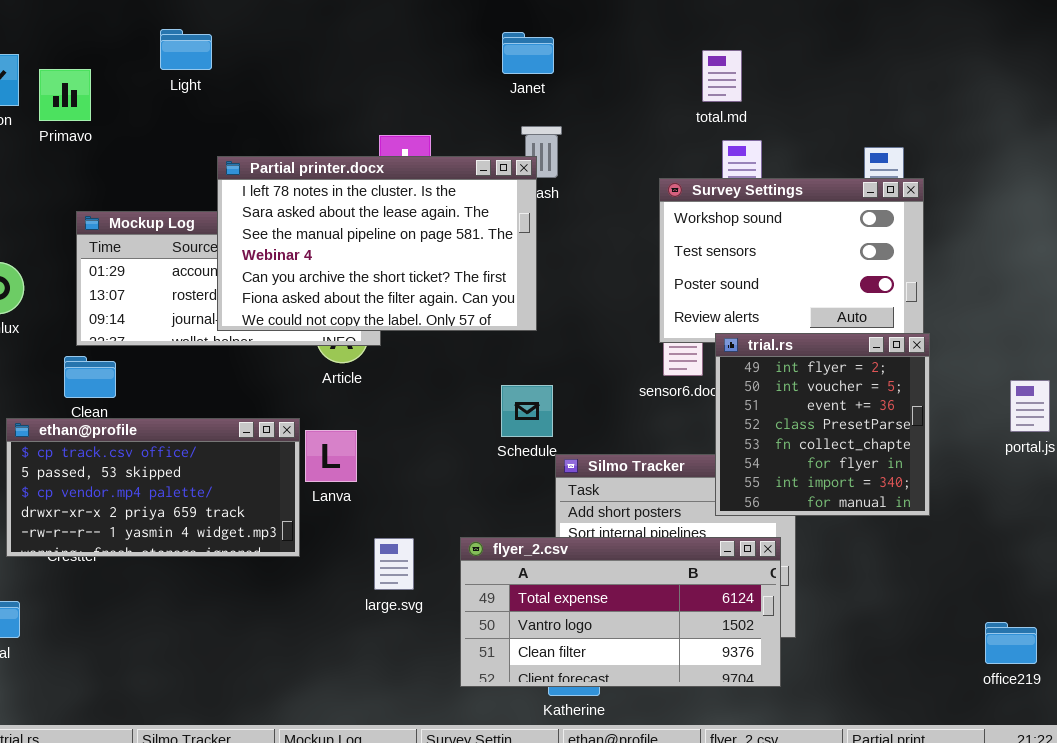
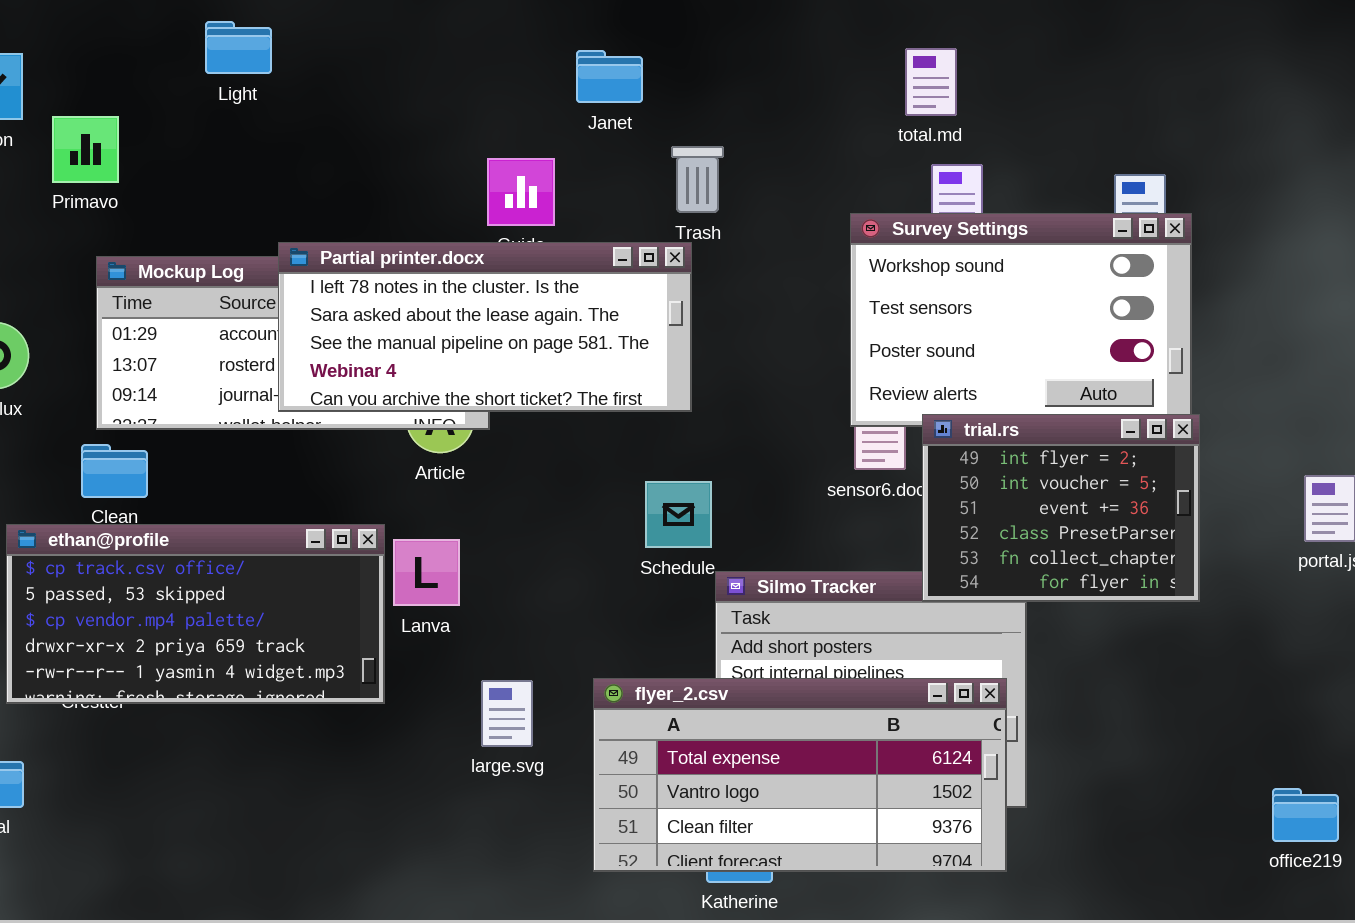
Janet: [502,32,554,74] -> [576,50,643,103], moved
Primavo: [39,69,91,121] -> [52,116,119,183], moved
Partial printer.docx: [217,156,537,331] -> [278,242,692,412], resized
trial.rs: [715,333,930,516] -> [922,414,1200,602], resized

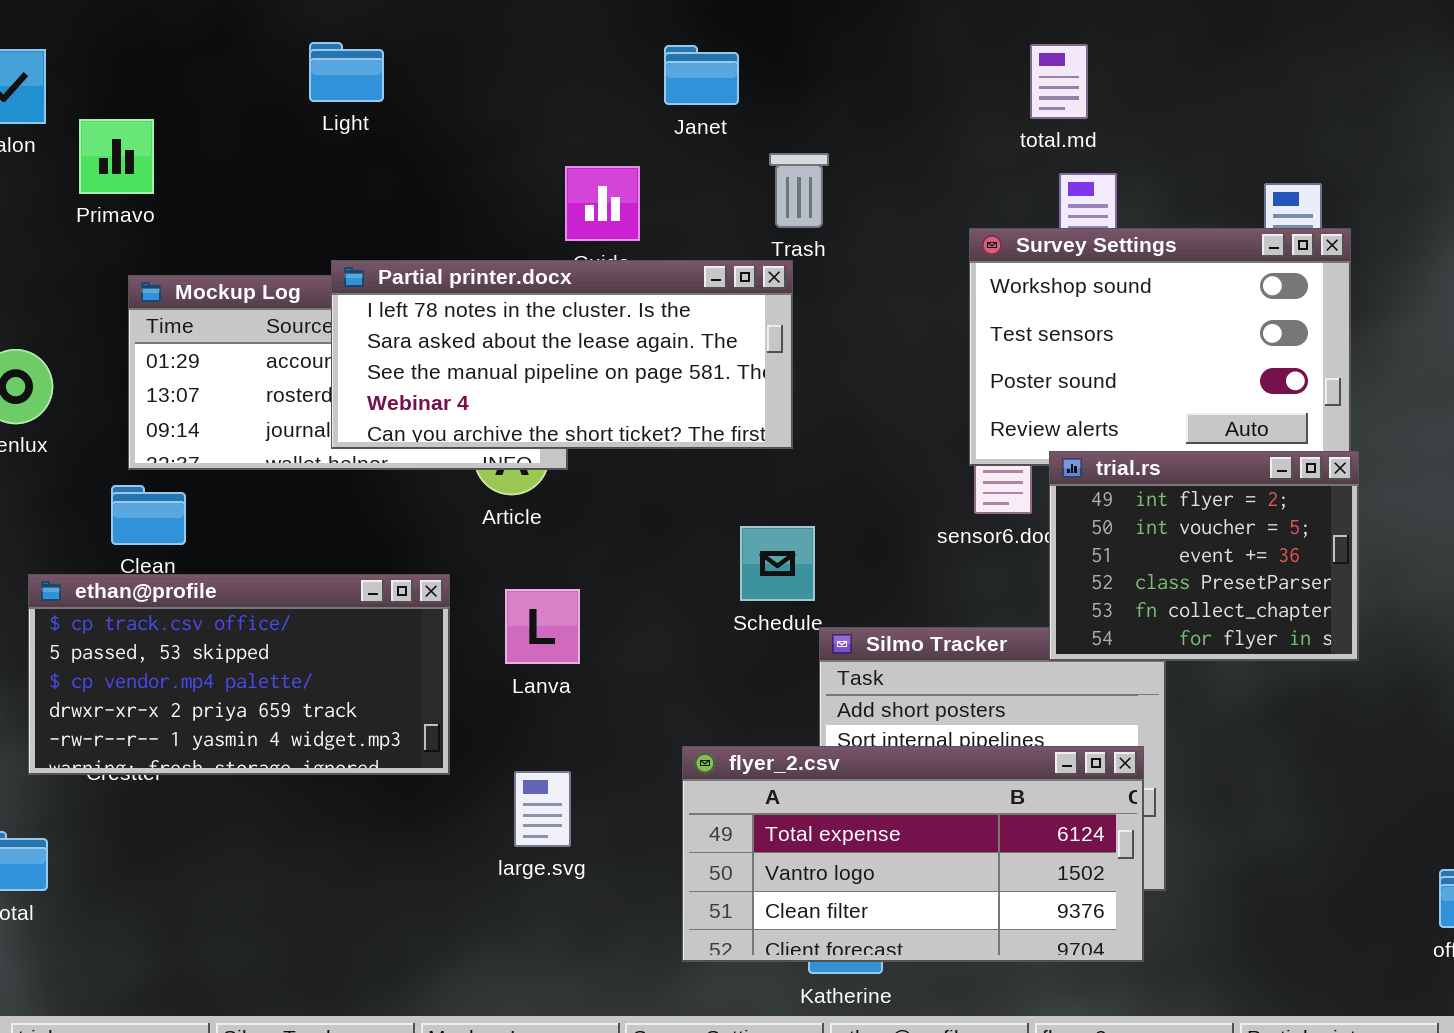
Light: [205,21,272,74] -> [309,42,384,102], moved
Lanva: [393,539,460,606] -> [505,589,580,664], moved
large.svg: [481,680,533,747] -> [514,771,571,847], moved

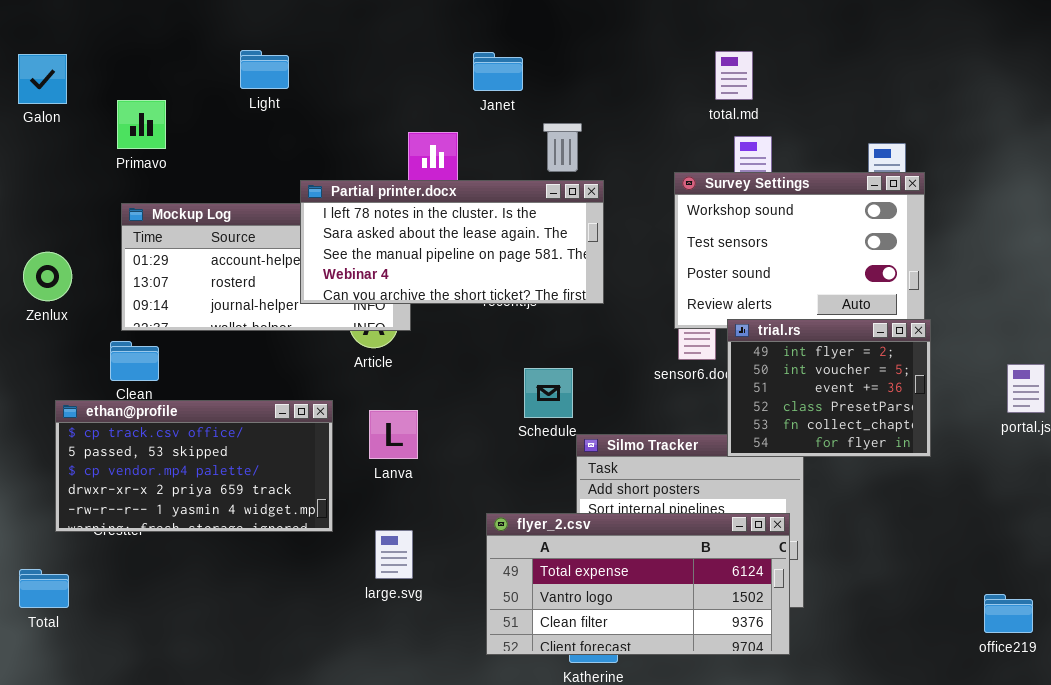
Primavo: [79,119,154,194] -> [117,100,166,149], moved
Partial printer.docx: [331,260,793,449] -> [300,180,604,304], moved

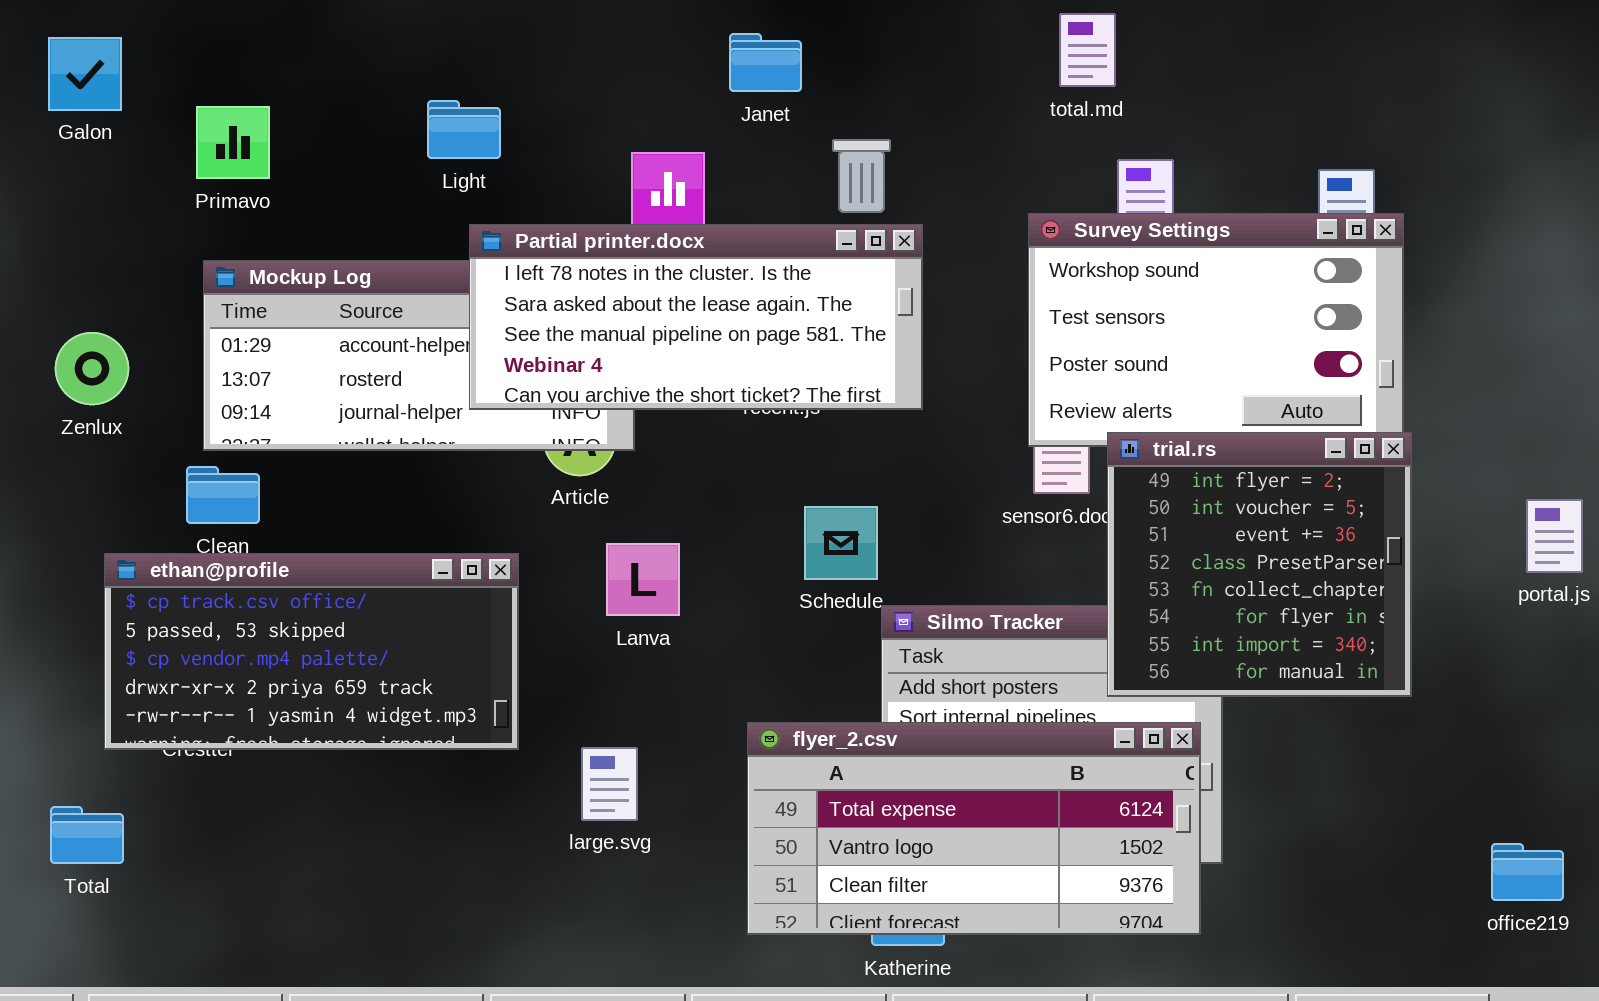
Light: [240,50,289,89] -> [427,100,501,159], moved
total.md: [715,51,753,100] -> [1059,13,1116,87], moved
trial.rs: [727,319,931,457] -> [1107,432,1412,697], resized
Lanva: [369,410,418,459] -> [606,543,680,616], moved

